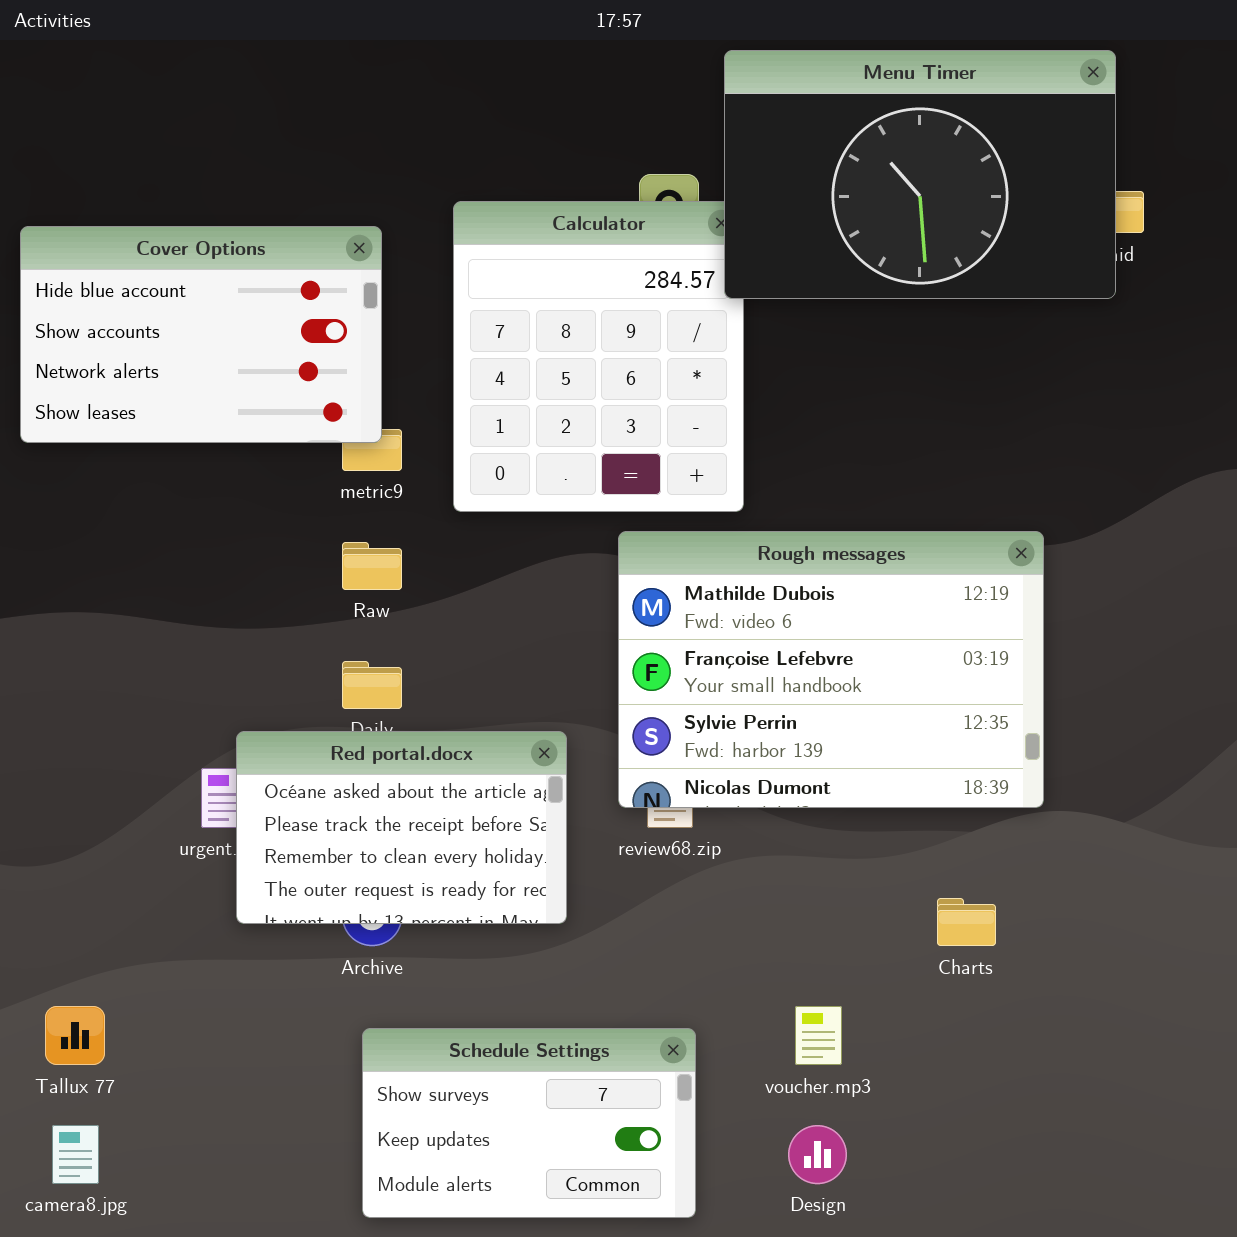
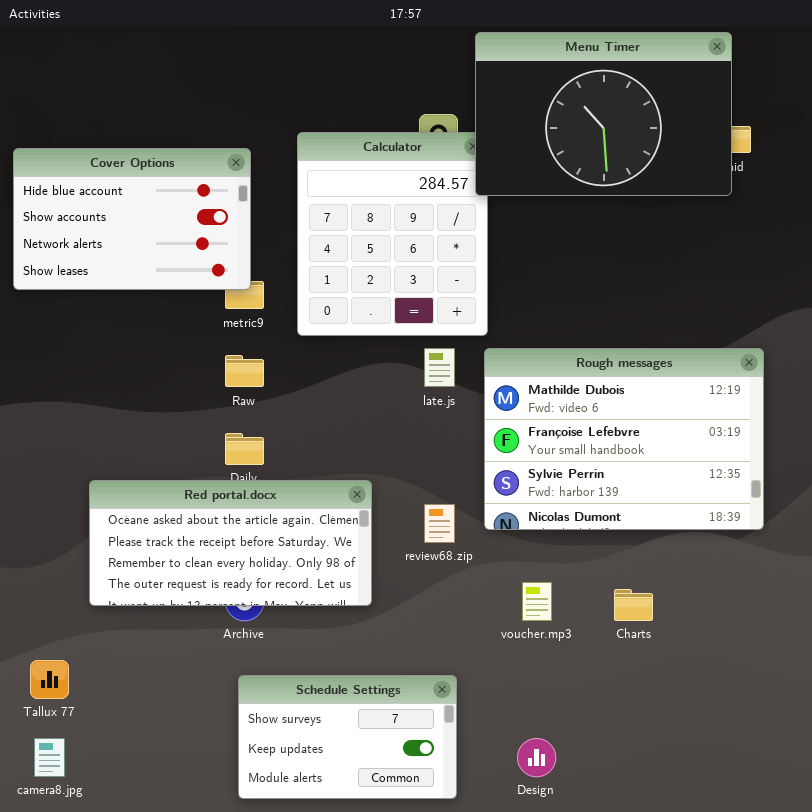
Rough messages: [618,531,1044,808] -> [484,348,764,530], moved
Red portal.docx: [236,731,567,924] -> [89,480,372,606], resized
voucher.mp3: [795,1006,842,1065] -> [522,582,552,621], moved

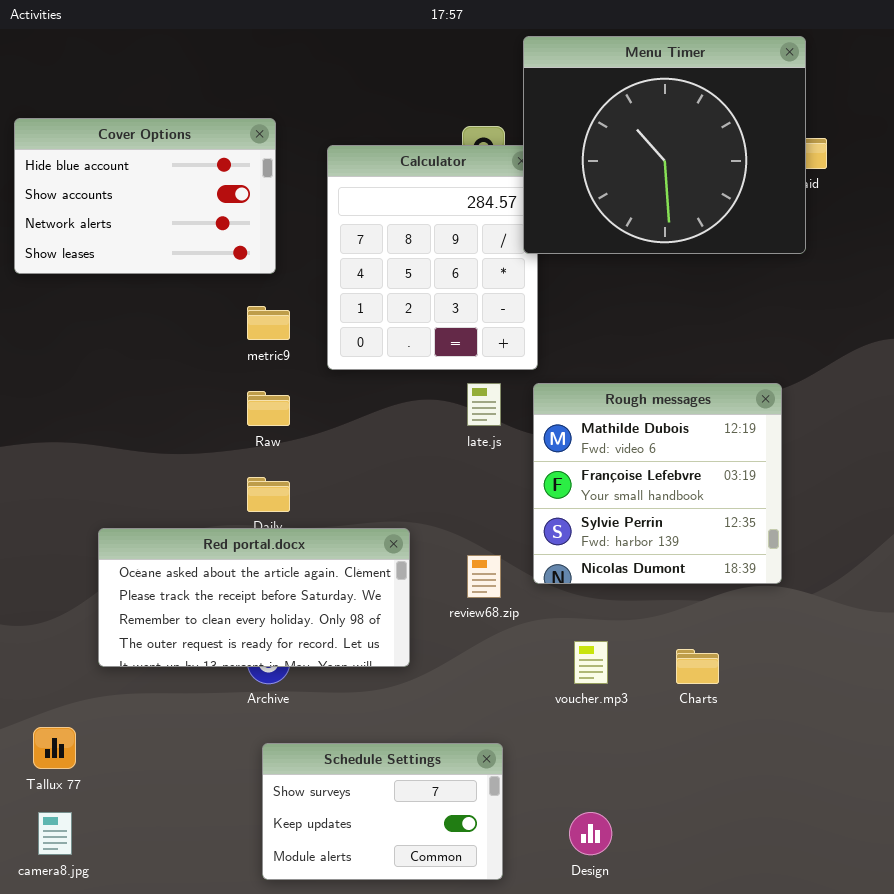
Menu Timer: [475,32,732,196] -> [523,36,806,254], resized
Cover Options: [13,148,251,290] -> [14,118,276,274], moved
Rough messages: [484,348,764,530] -> [533,383,782,584], resized

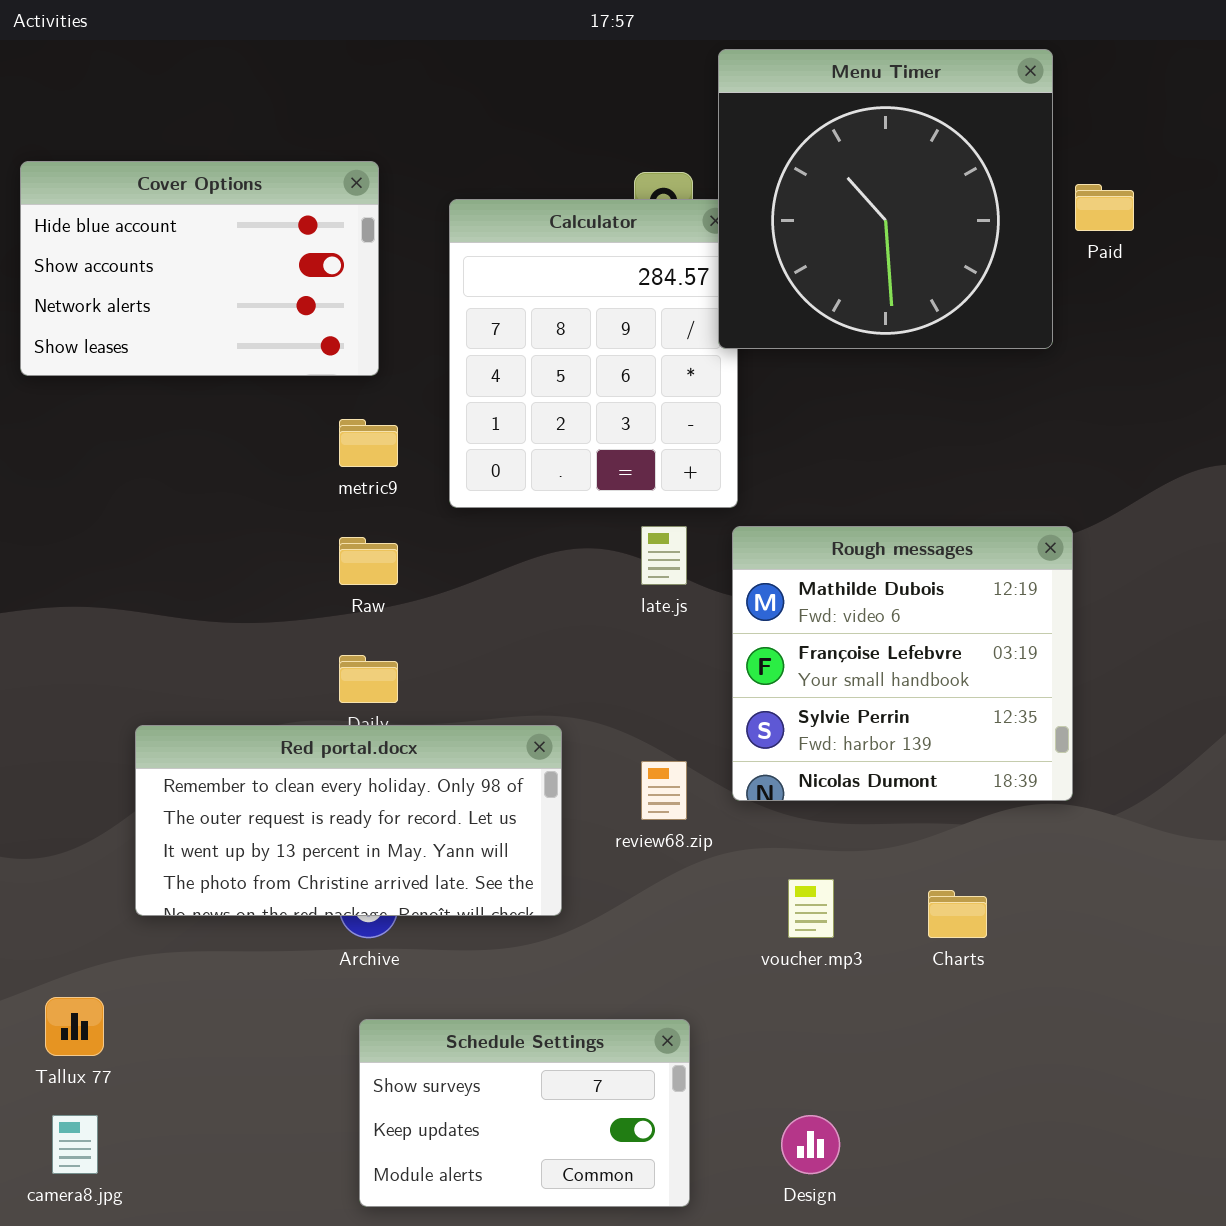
Menu Timer: [523,36,806,254] -> [718,49,1053,349], resized
Red portal.docx: [98,528,410,667] -> [135,725,562,916], scrolled down 2 rows

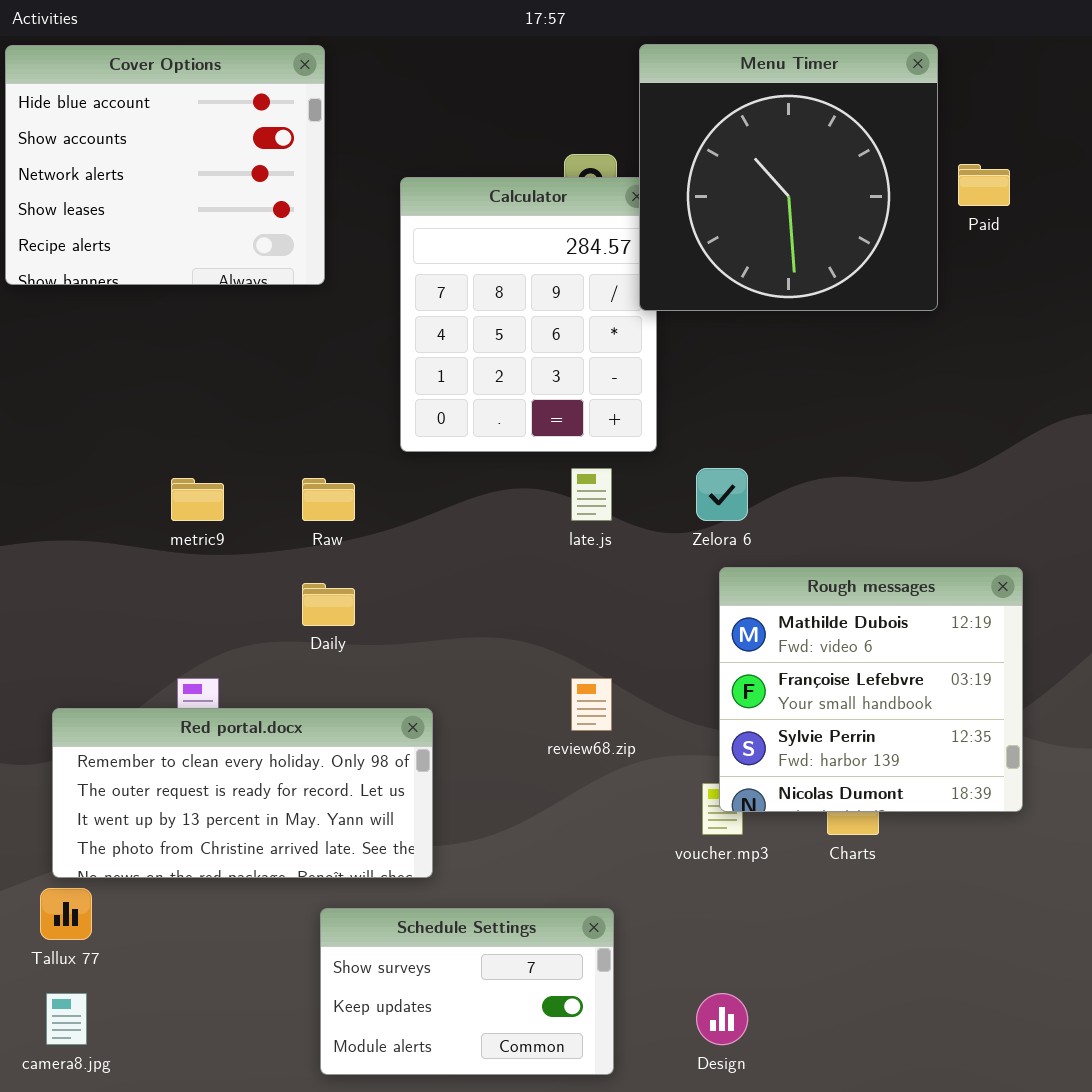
Cover Options: [20,161,379,376] -> [5,45,325,285], moved, resized
metric9: [339,419,398,467] -> [171,478,224,521], moved
Rough messages: [732,526,1073,801] -> [719,567,1023,812], moved
Red portal.docx: [135,725,562,916] -> [52,708,433,878], moved

